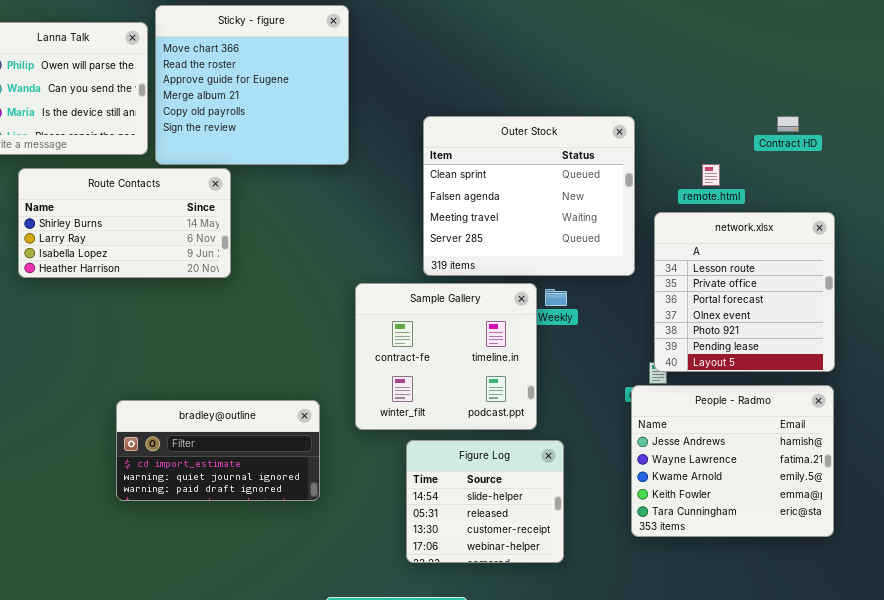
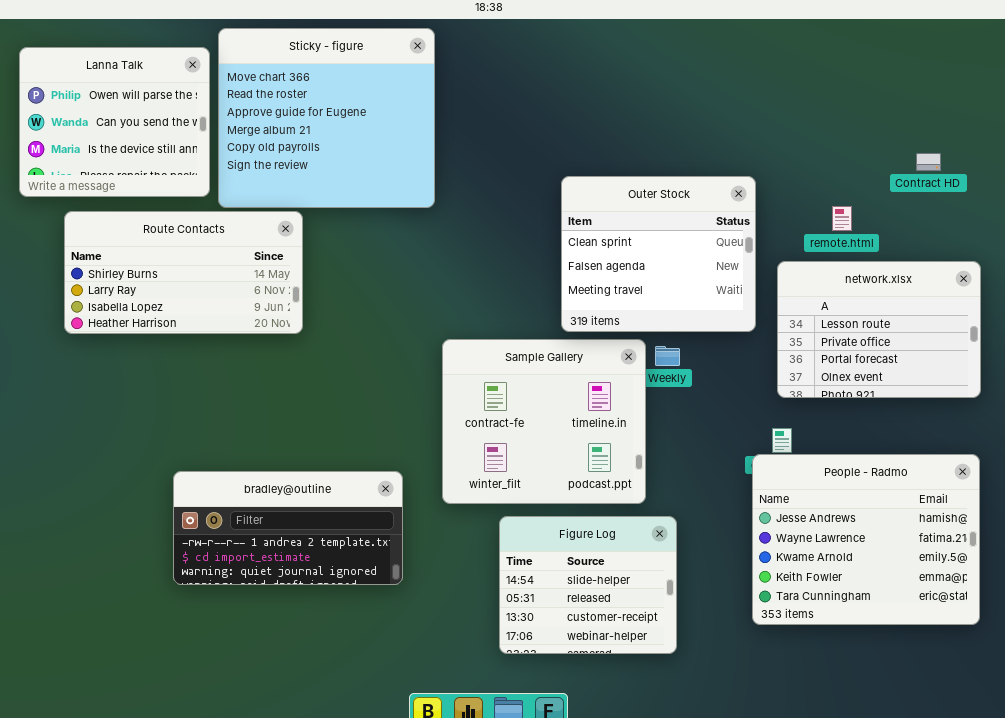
Outer Stock: [423,116,635,276] -> [561,176,756,332], resized
network.xlsx: [654,212,835,372] -> [777,261,981,398], resized
bradley@outline: [116,400,320,501] -> [173,471,403,585], scrolled up 1 row

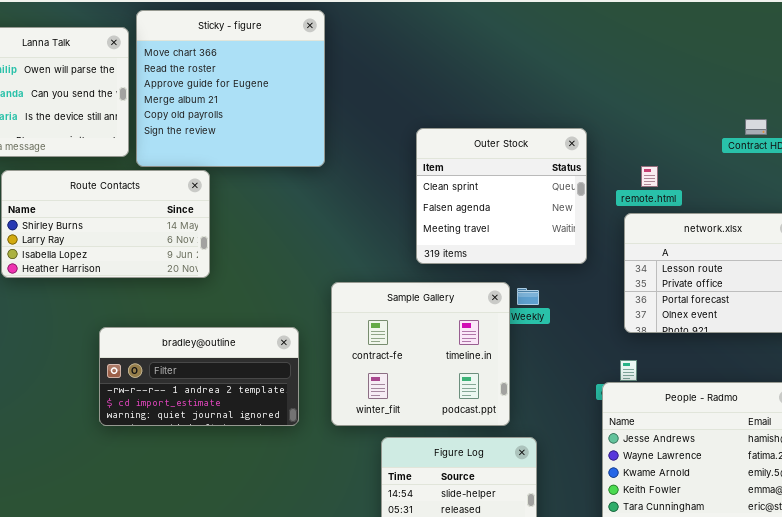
Outer Stock: [561,176,756,332] -> [416,128,587,264], moved
remote.html: [832,206,852,231] -> [641,166,658,187], moved
bradley@outline: [173,471,403,585] -> [99,327,299,426], moved

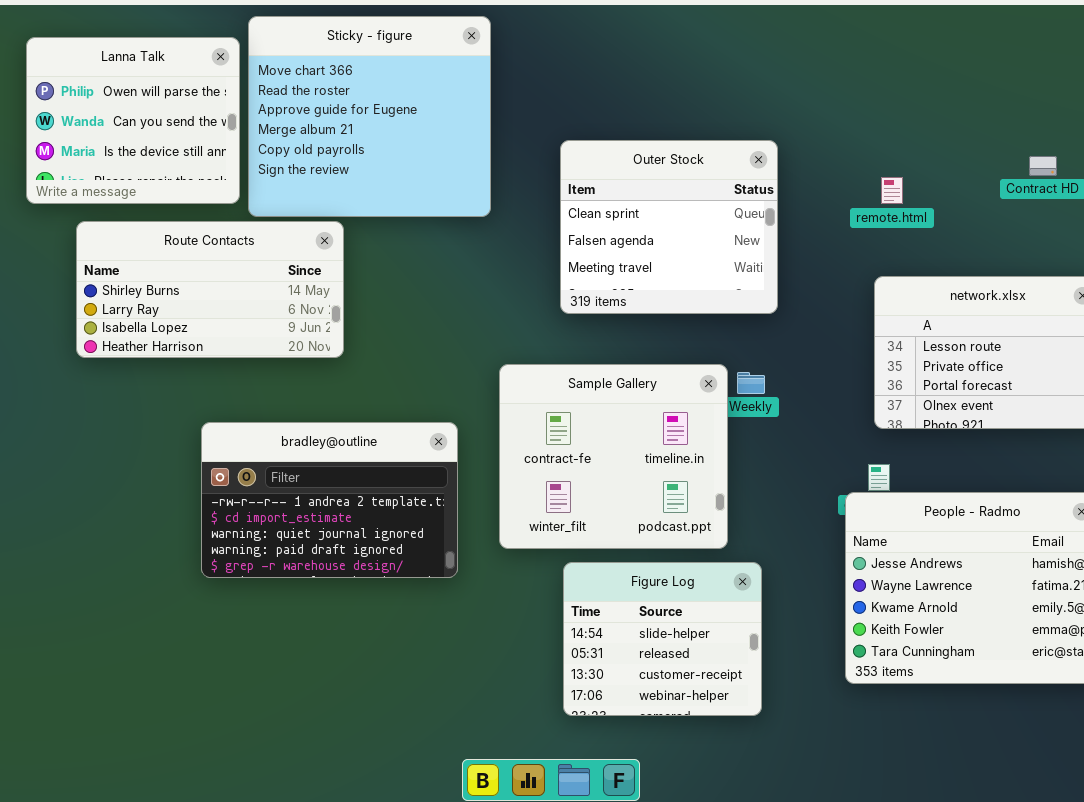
Outer Stock: [416,128,587,264] -> [560,140,778,314], moved
remote.html: [641,166,658,187] -> [881,177,903,204], moved
bradley@outline: [99,327,299,426] -> [201,422,458,578], resized

